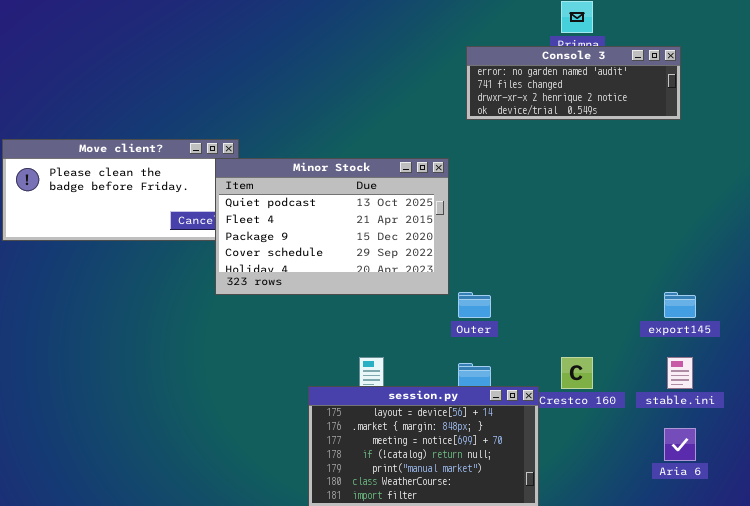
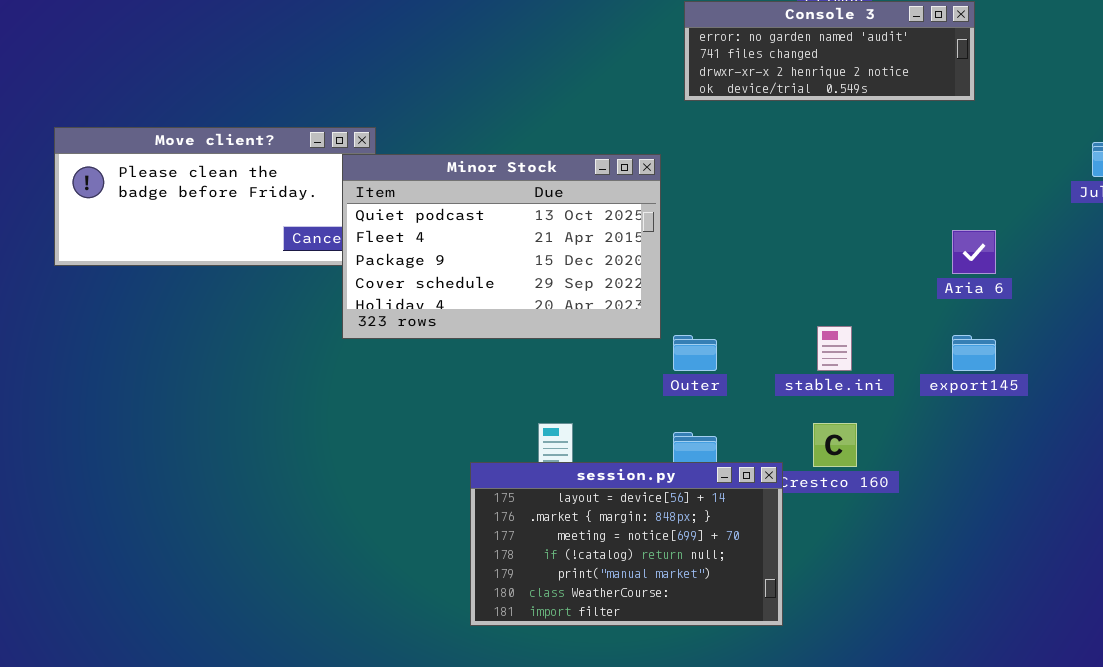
stable.ini: [667,357,693,389] -> [817,326,852,371], moved
Aria 6: [664,428,696,461] -> [952,230,996,274], moved

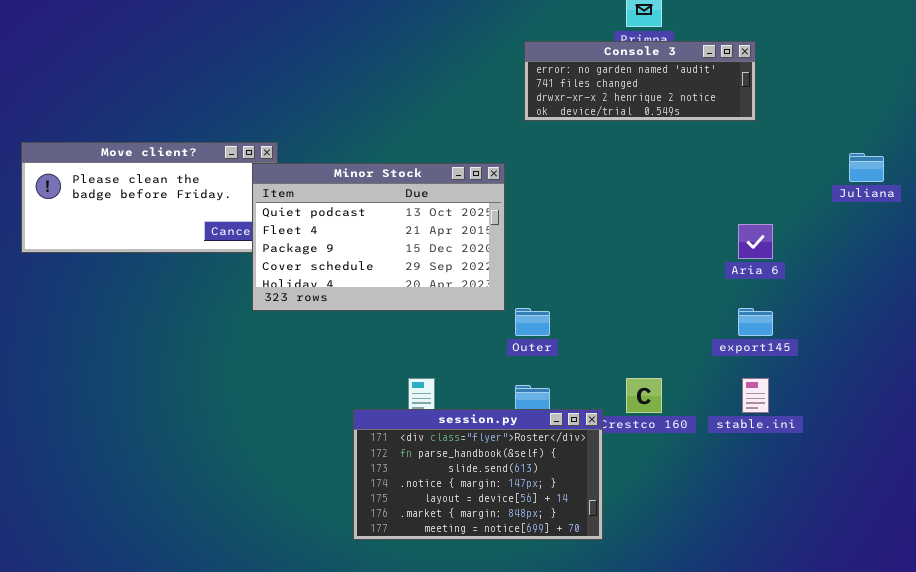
stable.ini: [817,326,852,371] -> [742,378,769,413], moved
session.py: [470,462,783,626] -> [353,409,603,540], scrolled up 4 rows

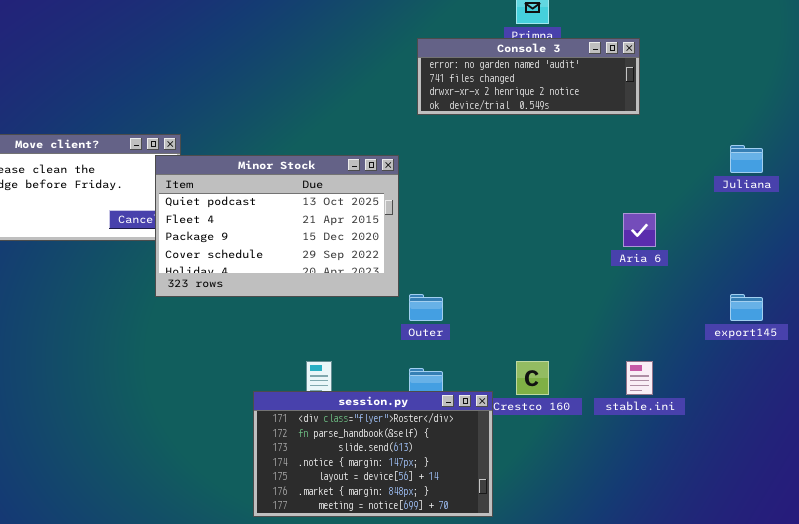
export145: [738,308,773,336] -> [730,294,763,321], moved

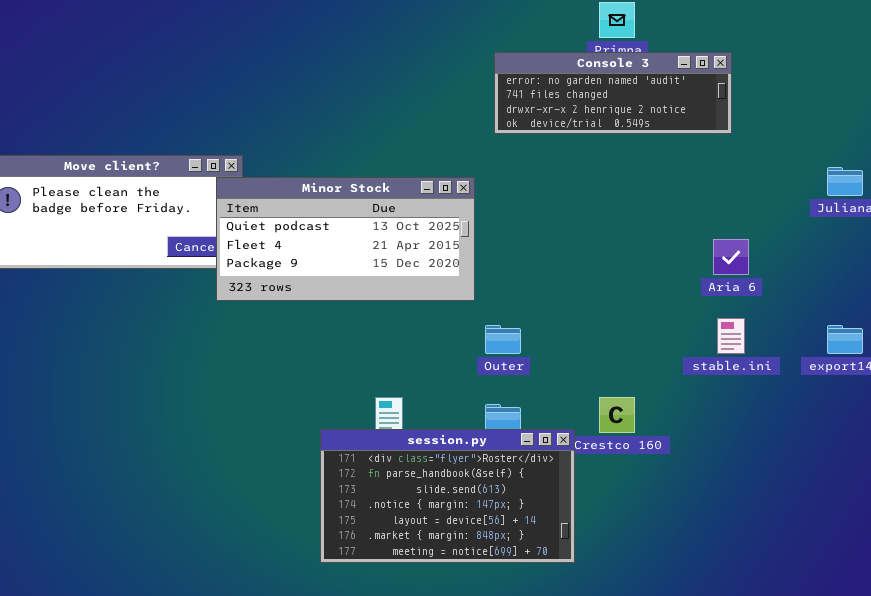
Minor Stock: [155,155,399,297] -> [216,177,475,301], resized
stable.ini: [626,361,653,395] -> [717,318,745,354], moved

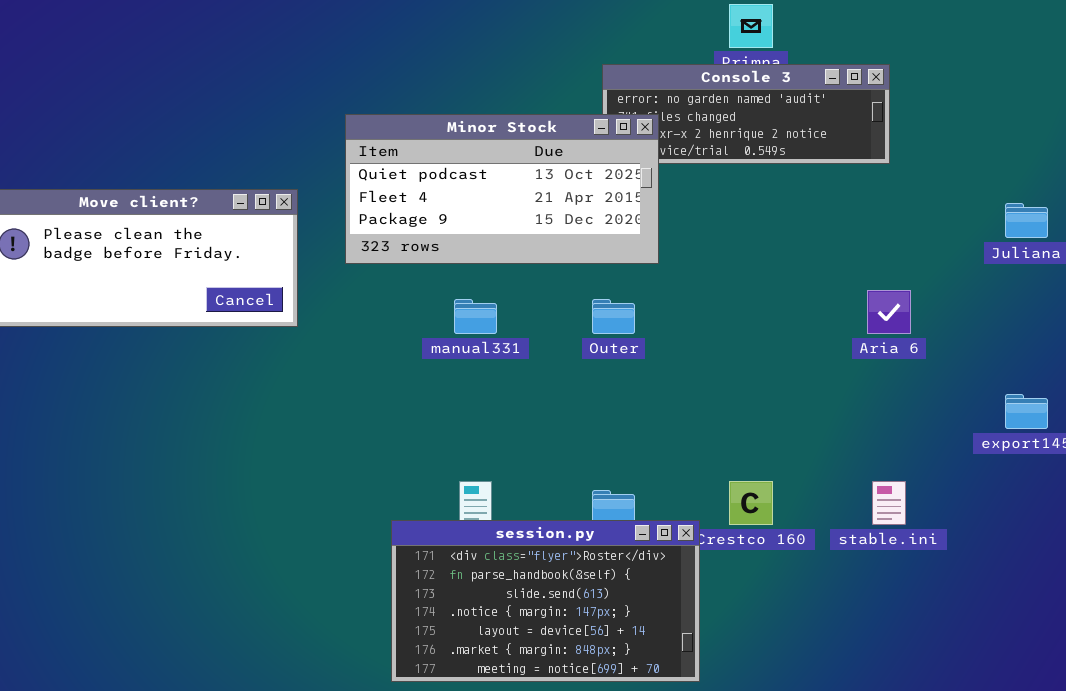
Minor Stock: [216,177,475,301] -> [345,114,659,264], moved
stable.ini: [717,318,745,354] -> [872,481,906,525], moved
Outer: [485,325,521,354] -> [592,299,635,334], moved

